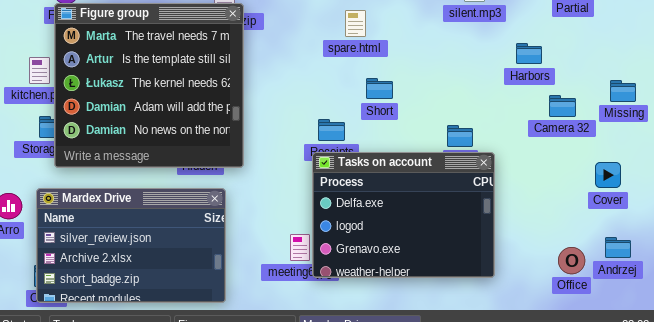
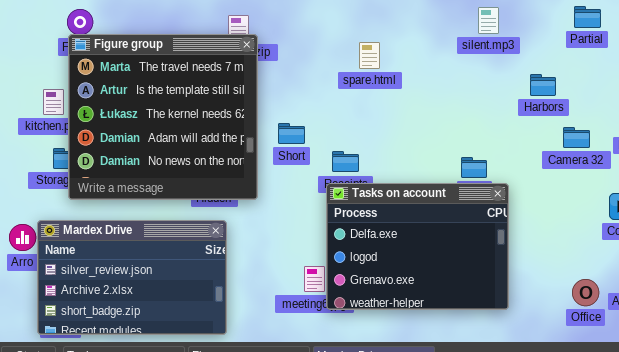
Short: [366,78,393,99] -> [278,123,305,144], moved
Mardex Drive: [36,188,226,303] -> [37,220,227,335], moved

